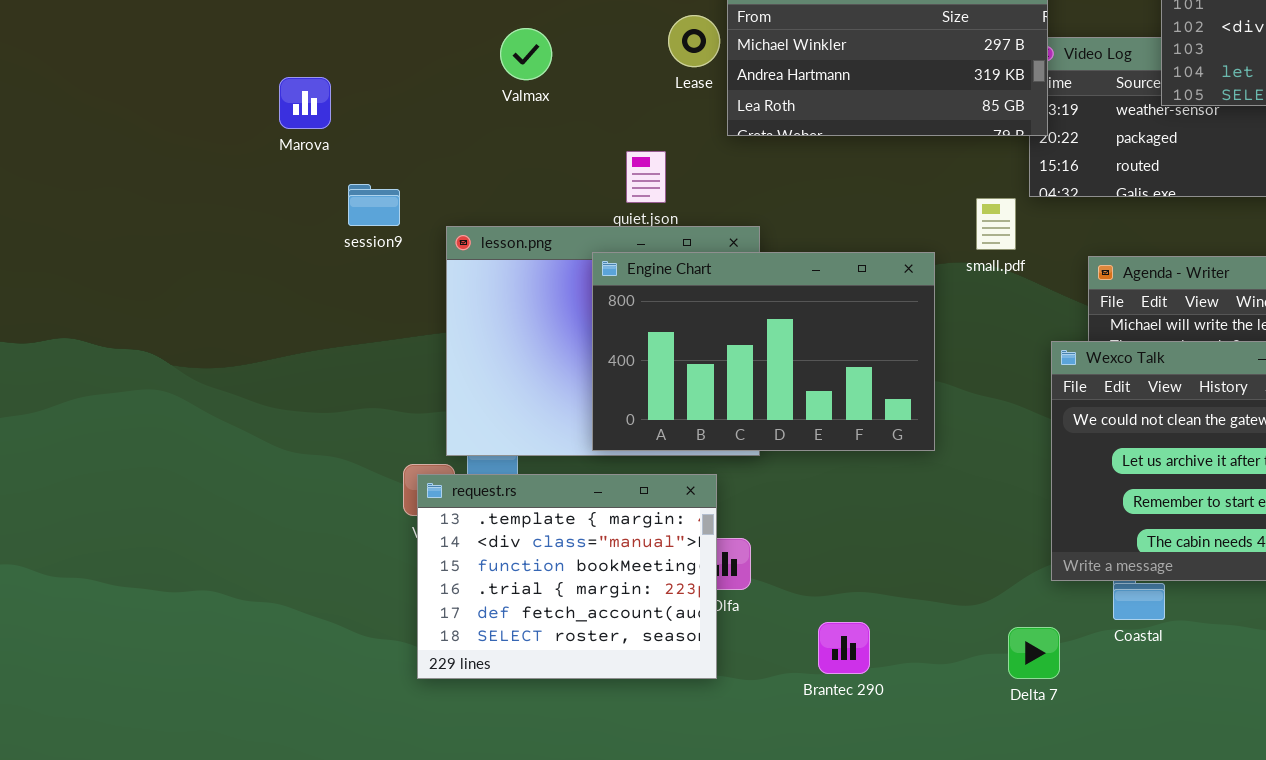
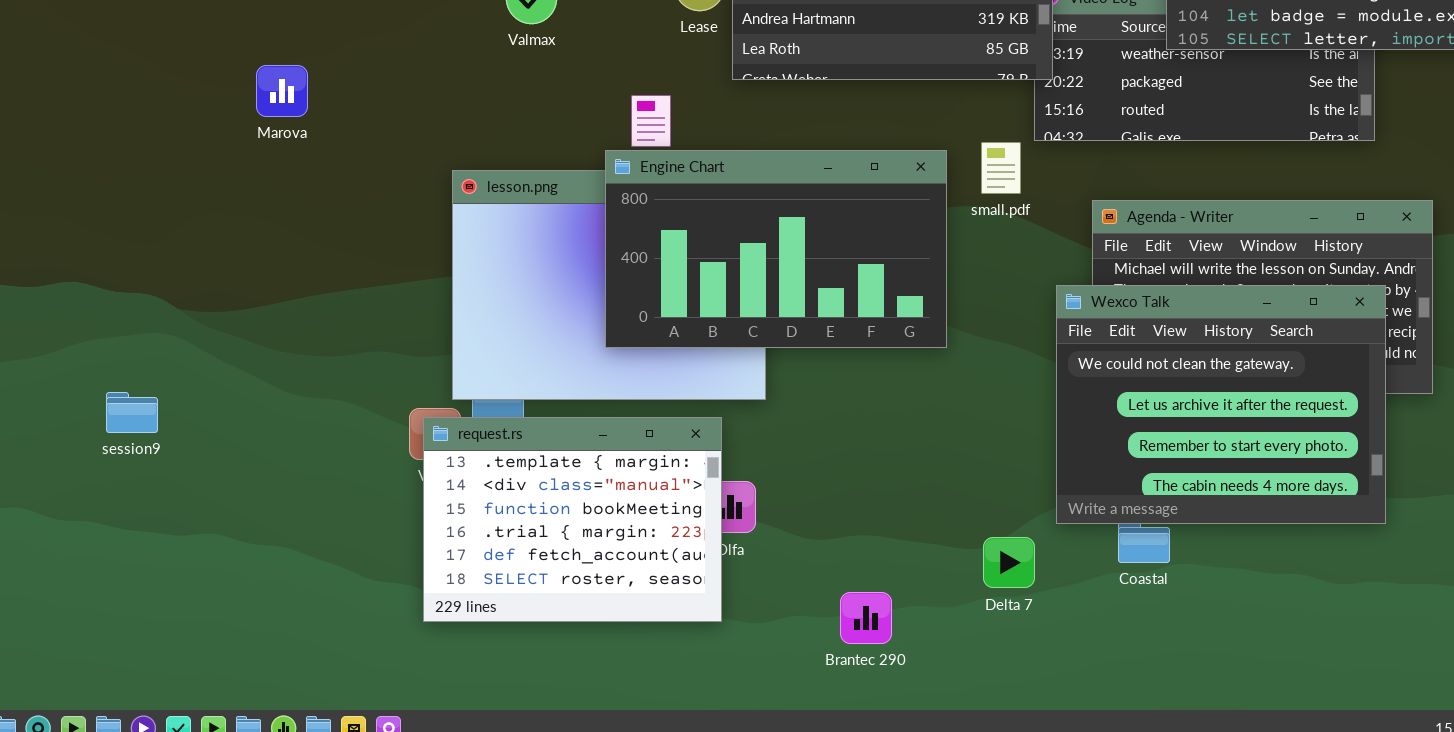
Marova: [279,77,331,129] -> [256,65,308,117], moved
session9: [348,184,400,226] -> [106,392,158,433], moved
Engine Chart: [592,252,935,451] -> [605,150,947,348], moved
Brantec 290: [818,622,870,674] -> [840,592,892,644], moved
Delta 7: [1008,627,1060,679] -> [983,537,1035,588], moved

